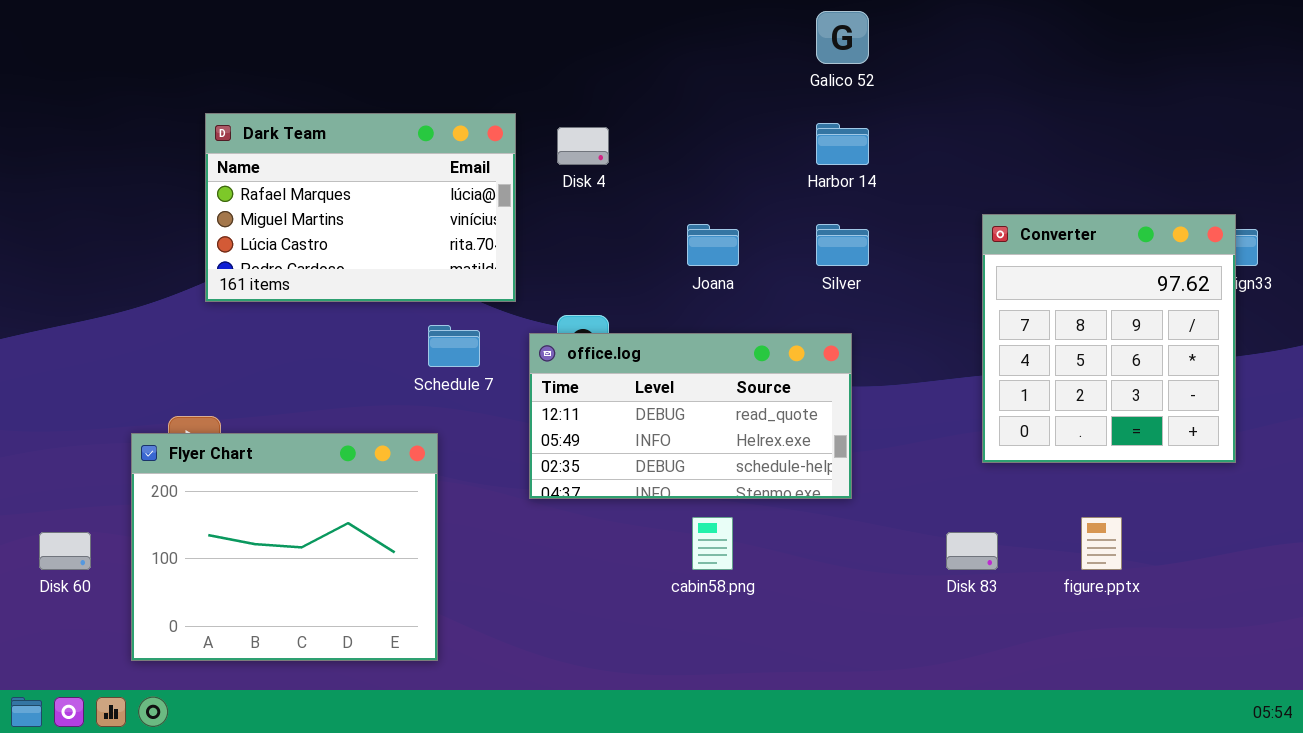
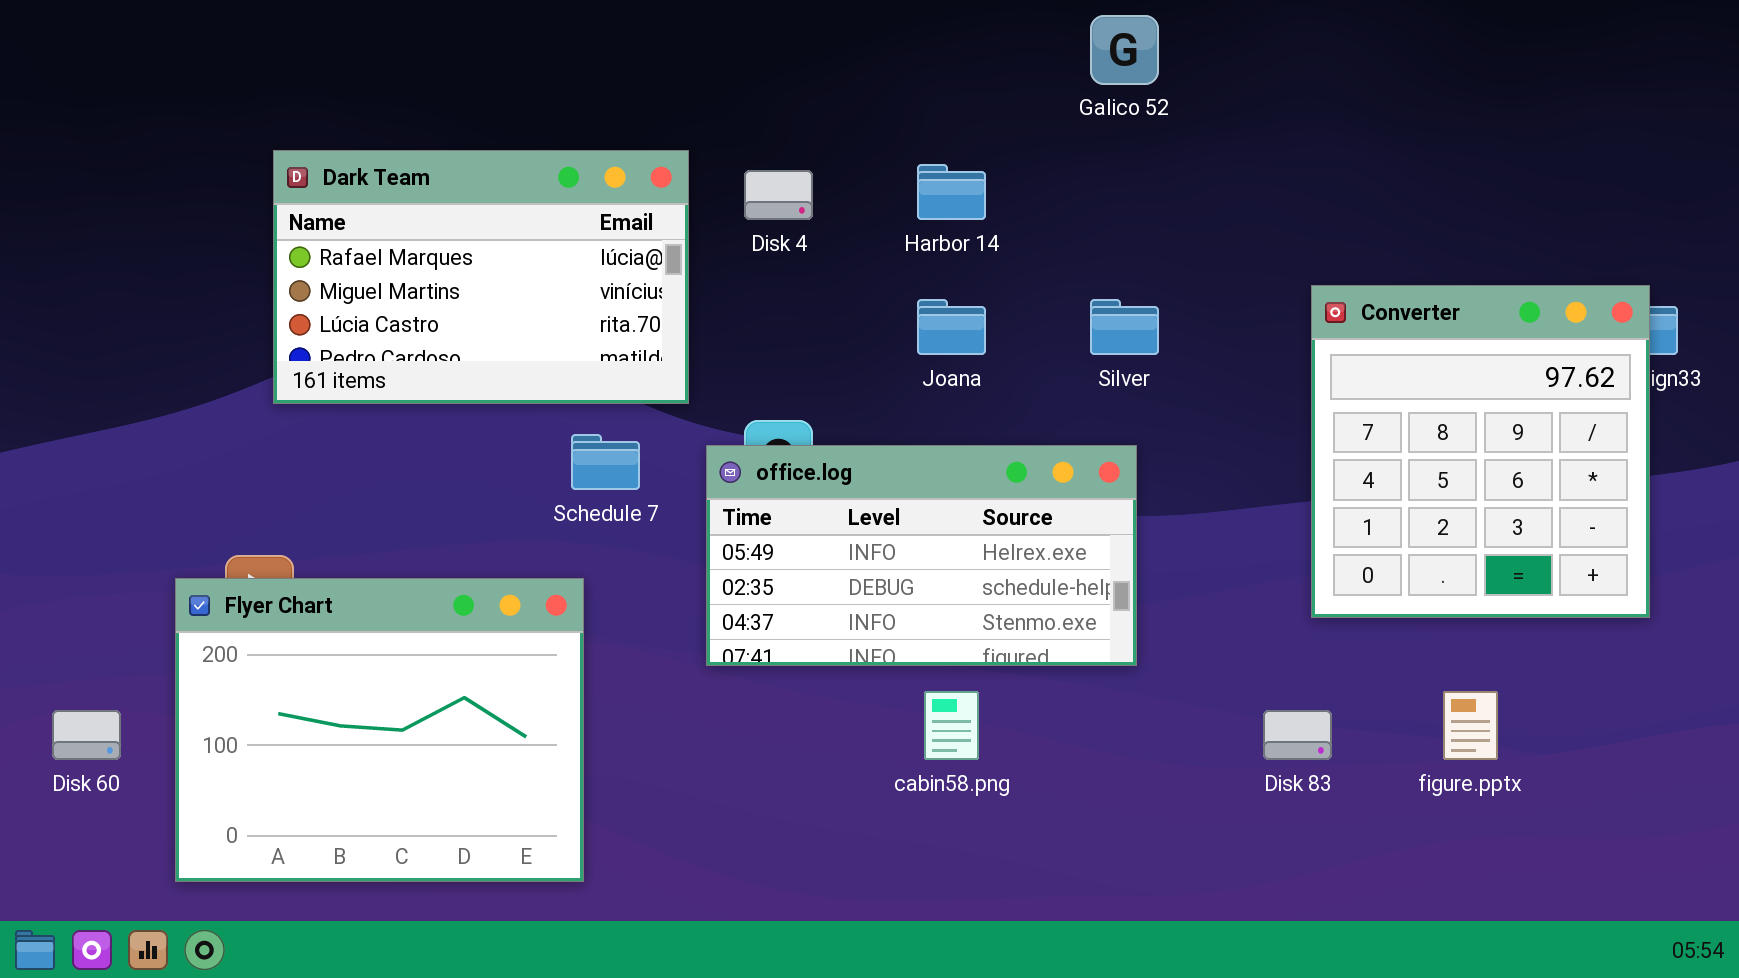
Harbor 14: [816,123,869,165] -> [917,164,986,220], moved
office.log: [529,333,852,499] -> [706,445,1137,666], scrolled down 1 row

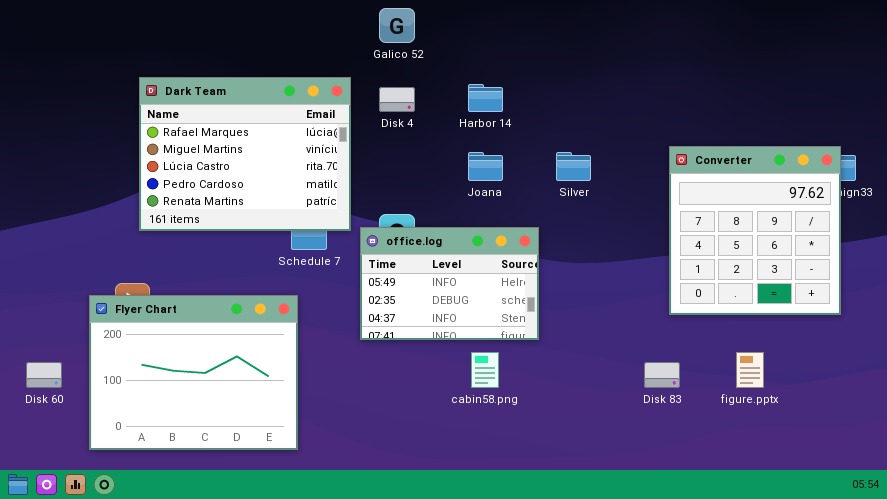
Galico 52: [1090,15,1159,85] -> [379,8,415,43], moved
Dark Team: [273,150,689,404] -> [139,77,351,231], resized
office.log: [706,445,1137,666] -> [360,227,539,340], resized

